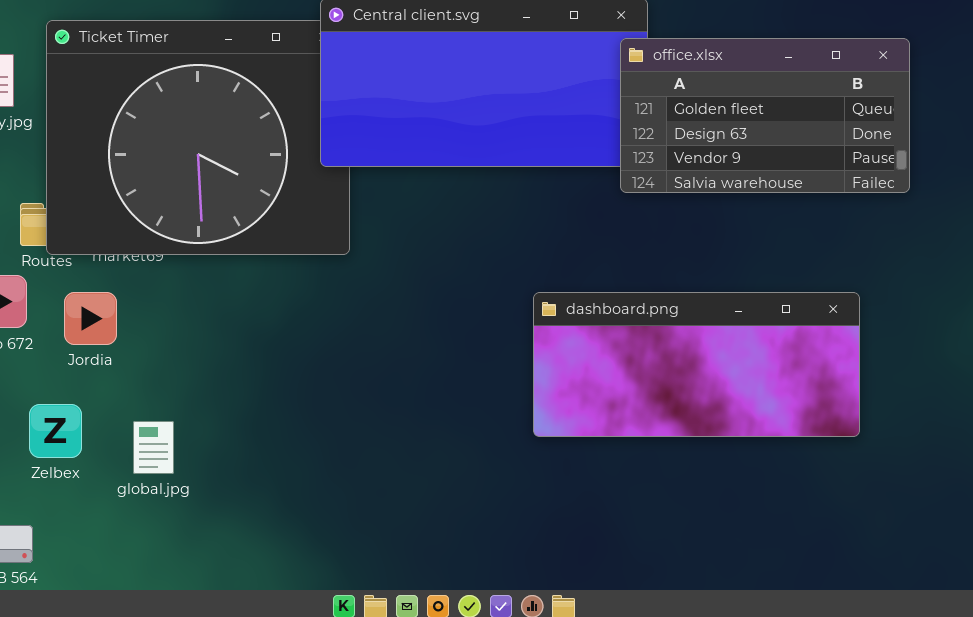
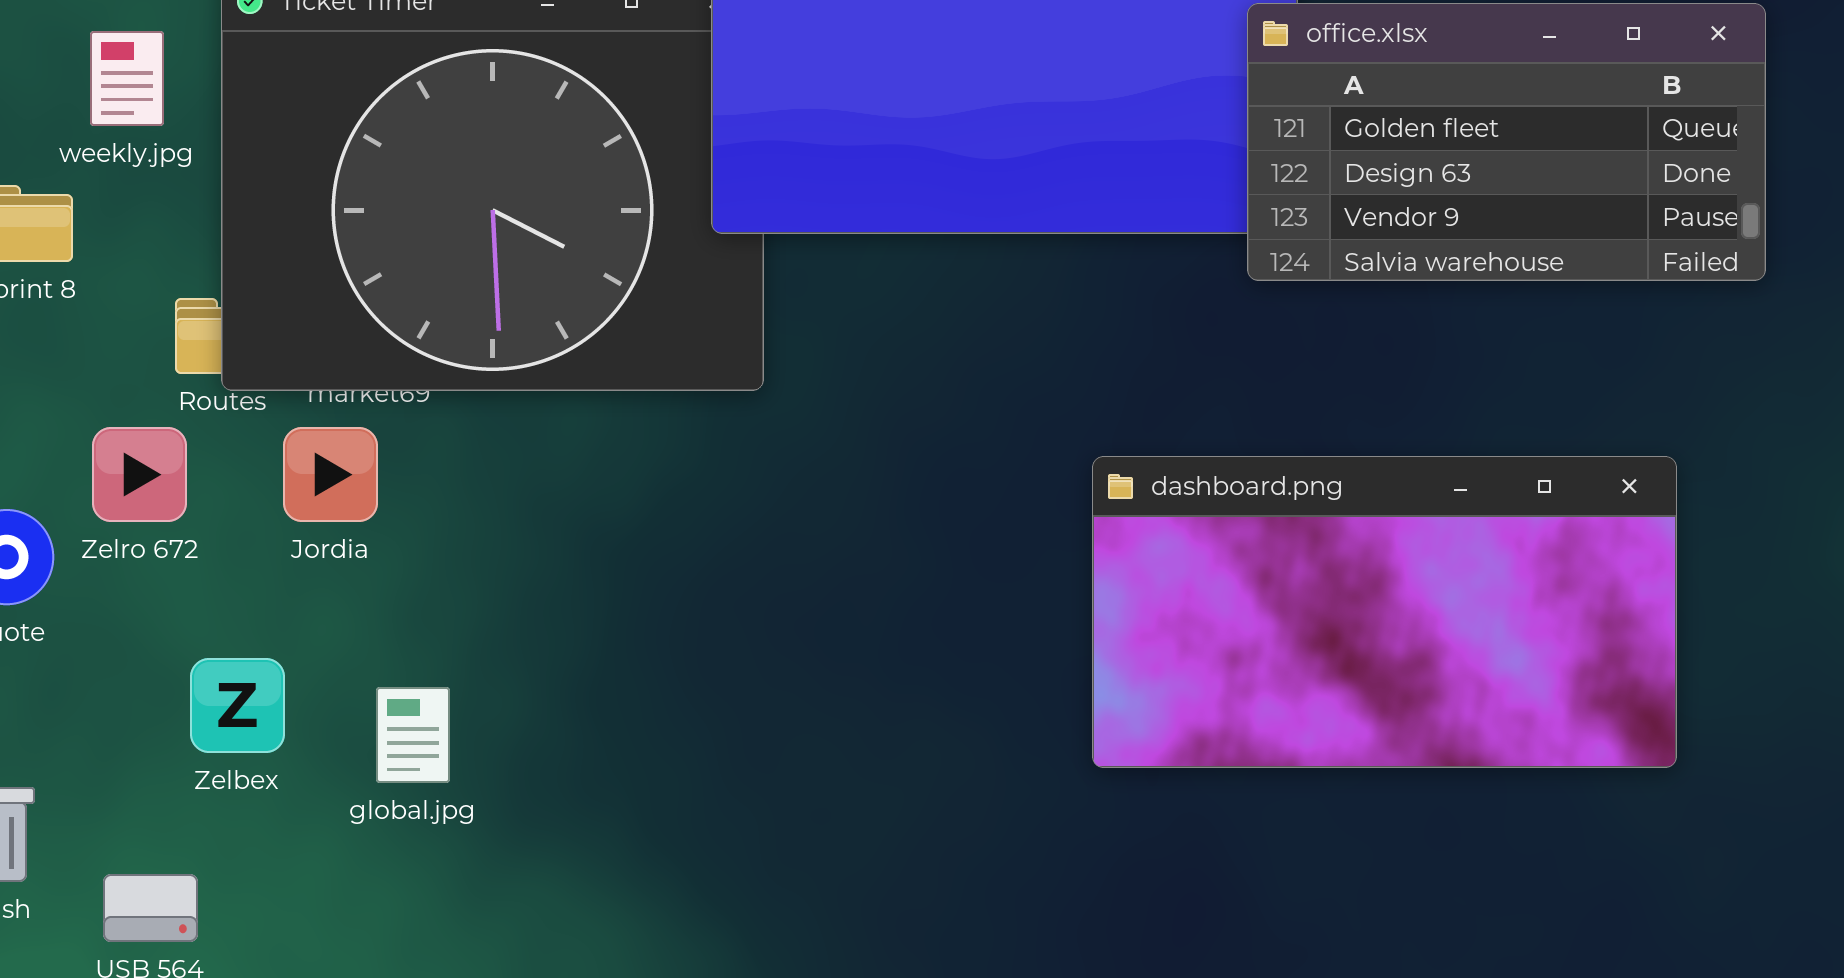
Jordia: [64,292,117,345] -> [283,427,378,522], moved
dashboard.png: [533,292,860,437] -> [1092,456,1677,768], resized

